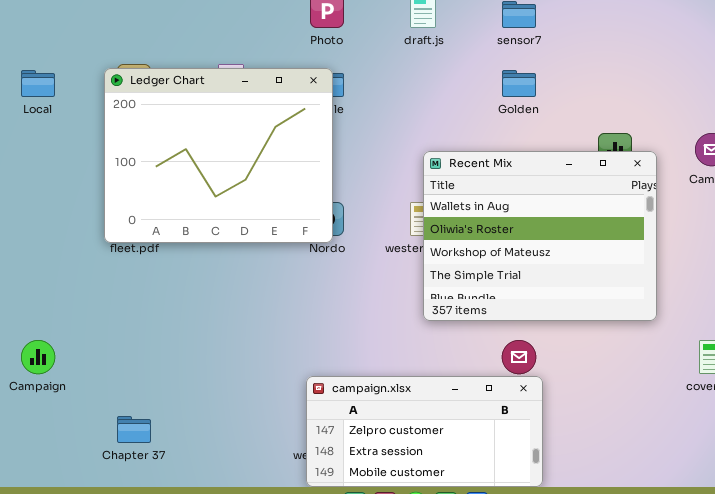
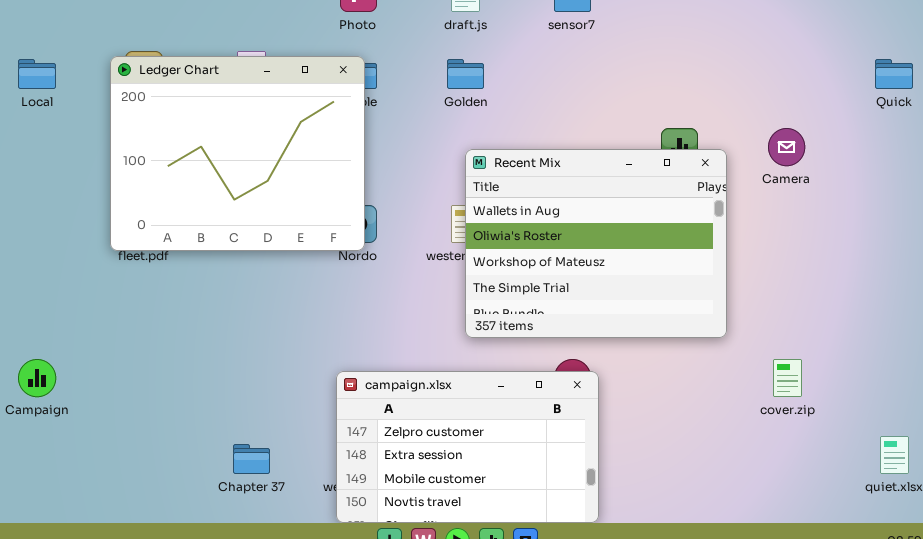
Golden: [502,70,536,97] -> [447,59,484,89], moved
campaign.xlsx: [306,376,543,487] -> [336,371,599,523], resized
Chapter 37: [117,416,151,443] -> [233,444,270,474], moved

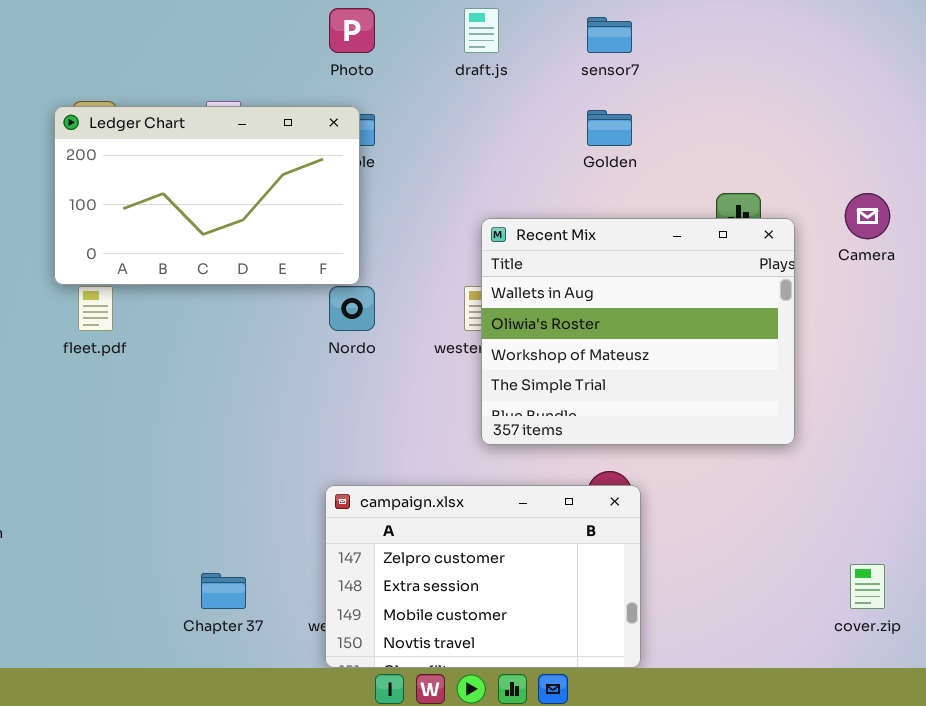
Ledger Chart: [110,56,365,251] -> [54,106,360,285], resized
Golden: [447,59,484,89] -> [587,110,632,146], moved
cover.zip: [773,359,802,397] -> [850,564,885,609], moved

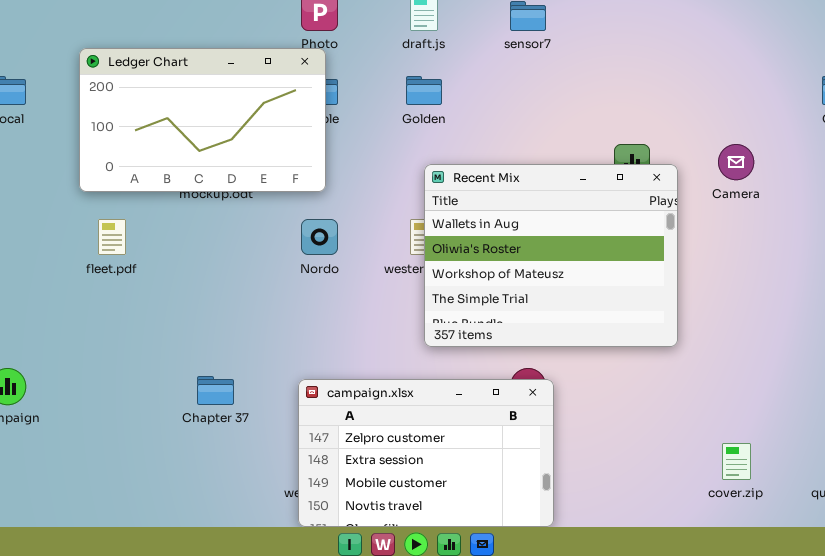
Ledger Chart: [54,106,360,285] -> [79,48,326,192], moved
Golden: [587,110,632,146] -> [406,76,442,105], moved
Chapter 37: [201,573,246,609] -> [197,376,234,405], moved

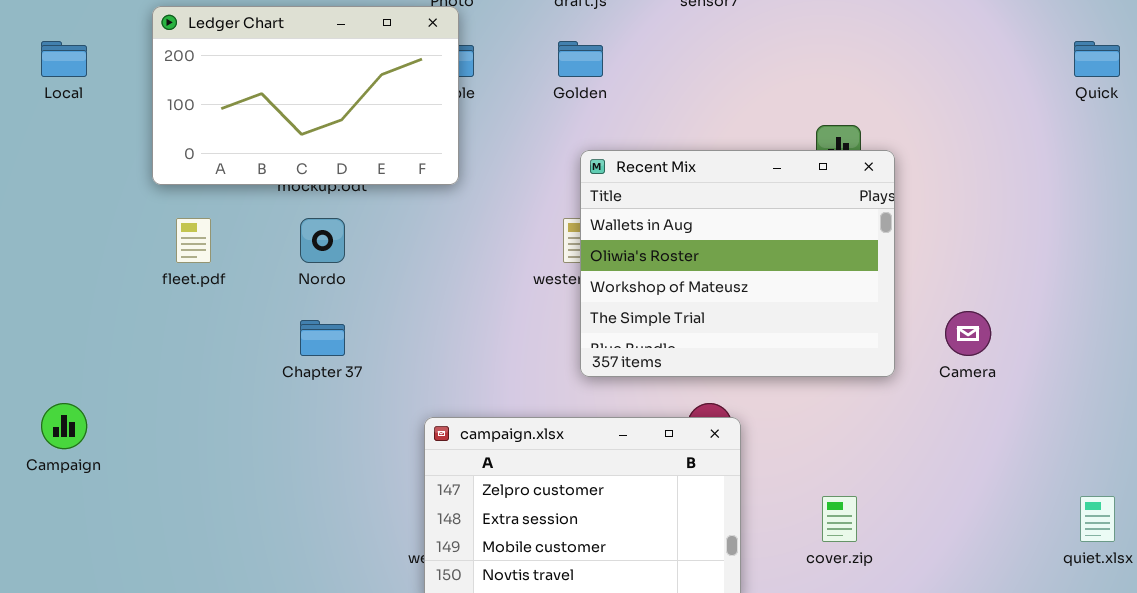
Camera: [718,144,754,180] -> [945,311,991,356], moved
Nordo: [301,219,338,255] -> [300,218,345,263], moved
Chapter 37: [197,376,234,405] -> [300,320,345,356], moved
cover.zip: [722,443,751,480] -> [822,496,857,542], moved

